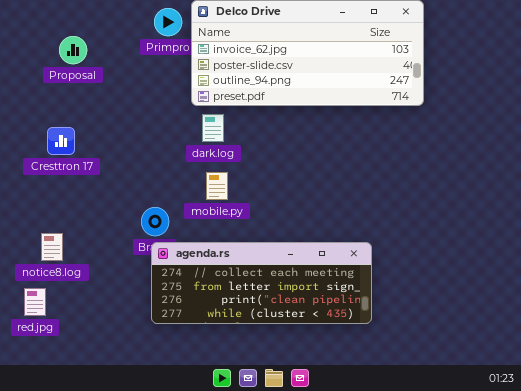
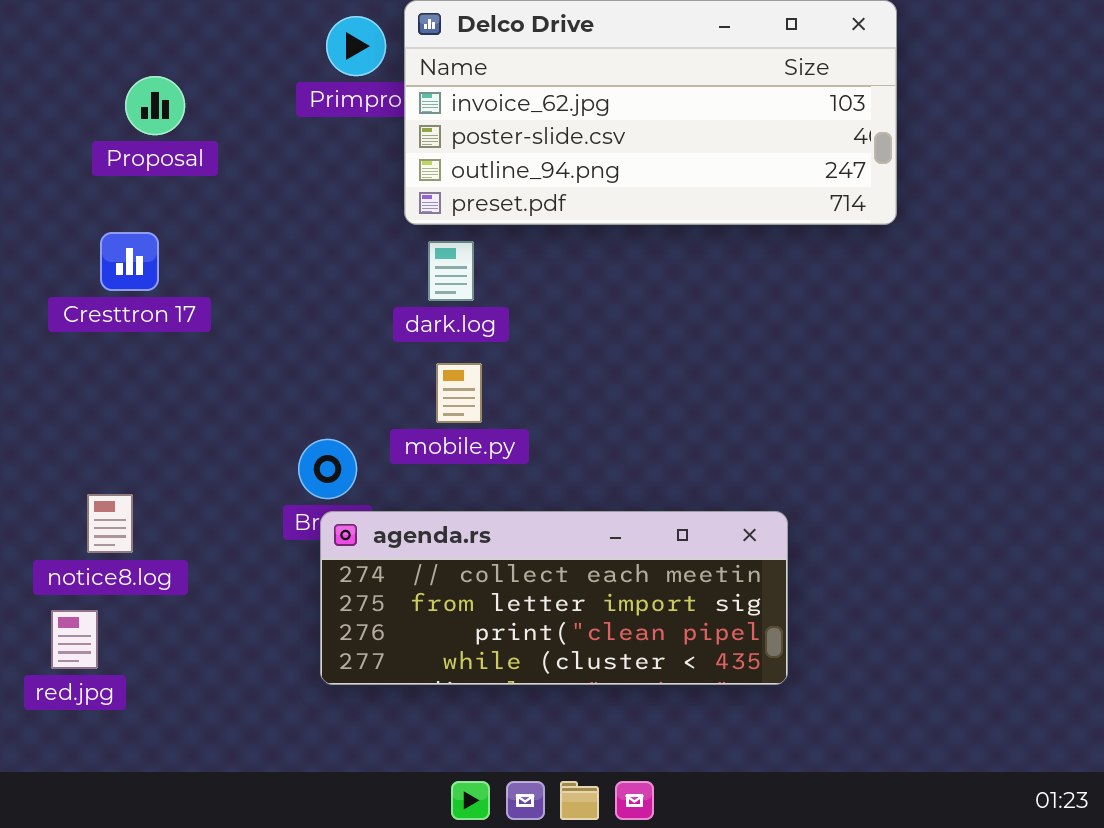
Cresttron 17: [47,127,75,155] -> [100,232,159,291], moved

